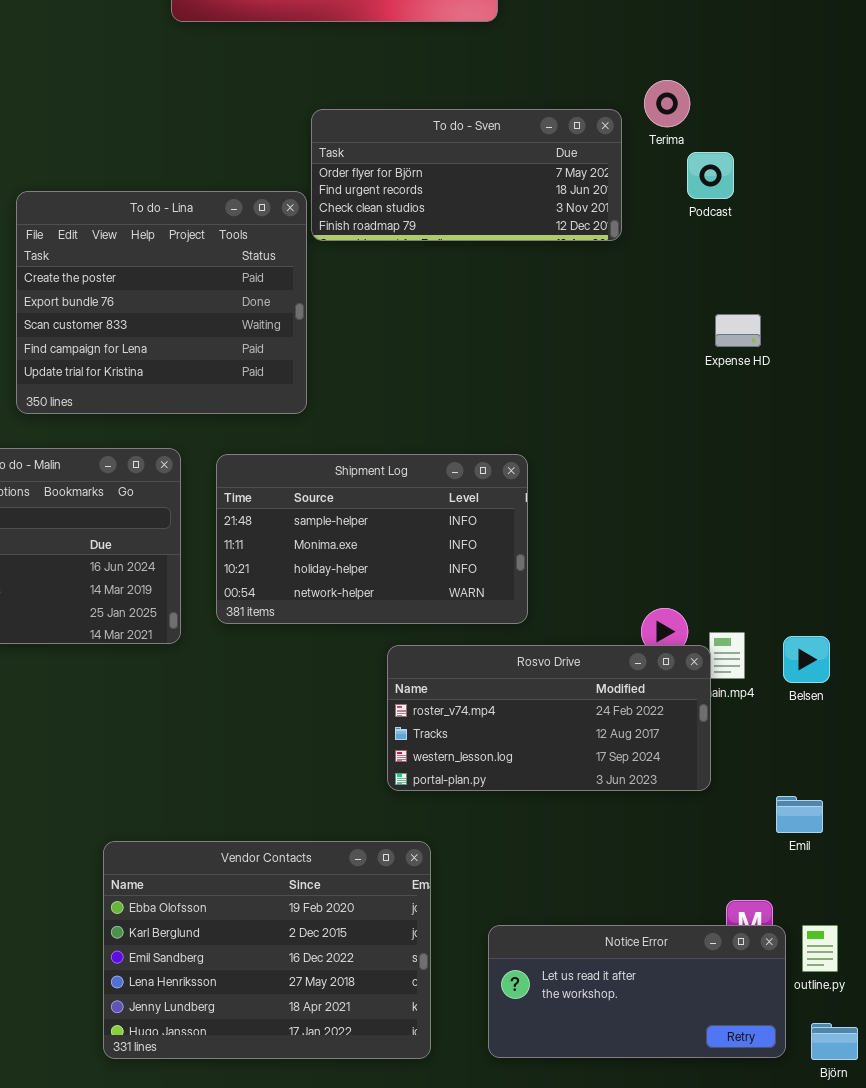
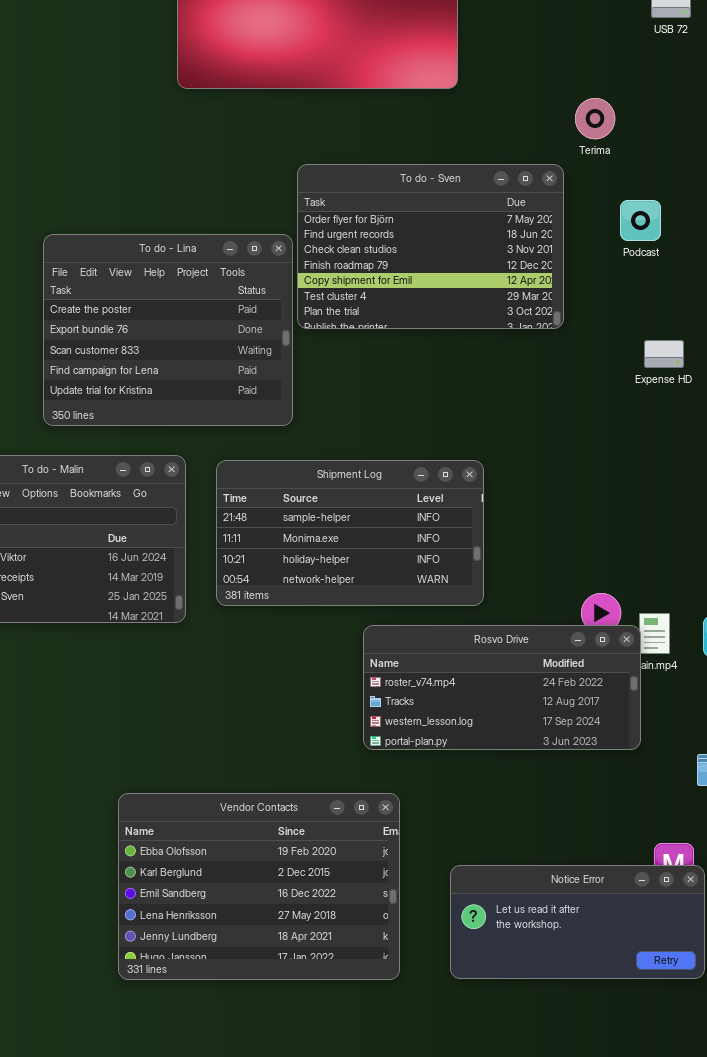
Terima: [644,80,690,127] -> [575,98,615,139], moved
To do - Sven: [311,109,622,241] -> [297,164,564,329], resized

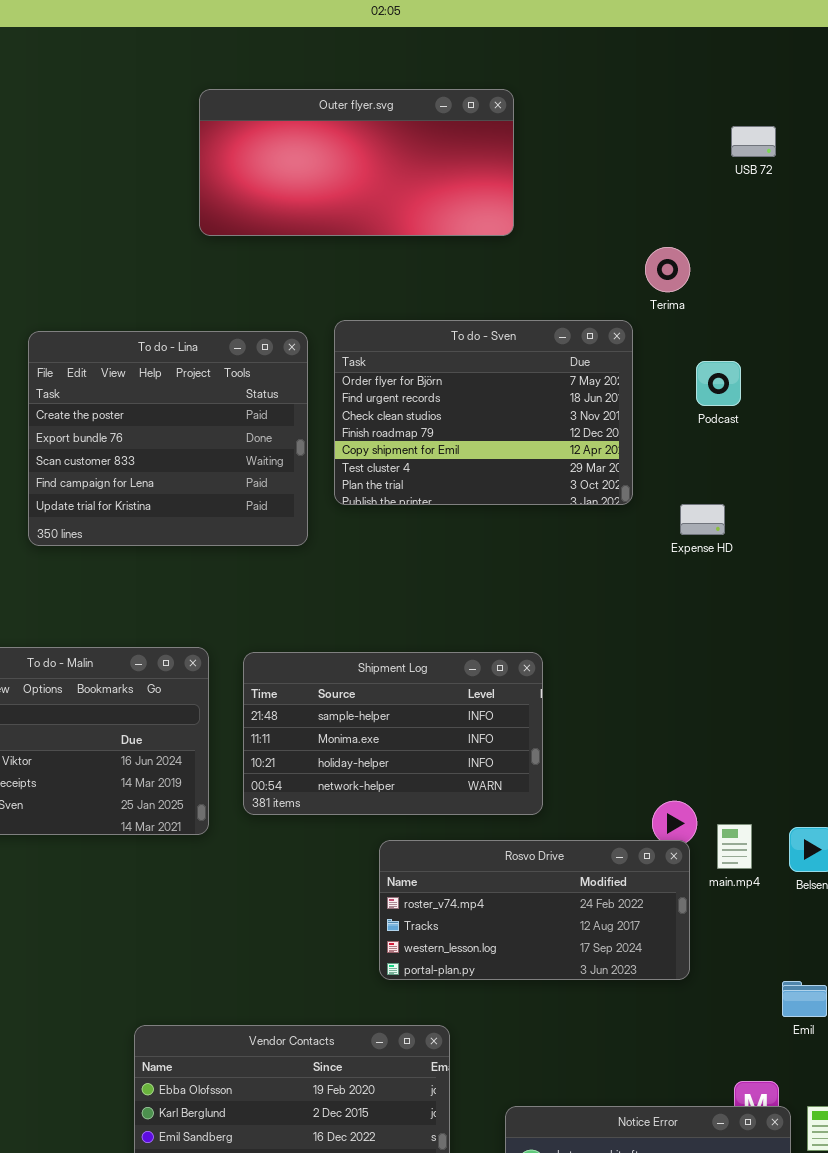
To do - Lina: [43,234,293,426] -> [28,331,308,546], moved
Expense HD: [644,340,684,368] -> [680,504,725,535], moved
Rosvo Drive: [363,625,641,750] -> [379,840,690,980], moved

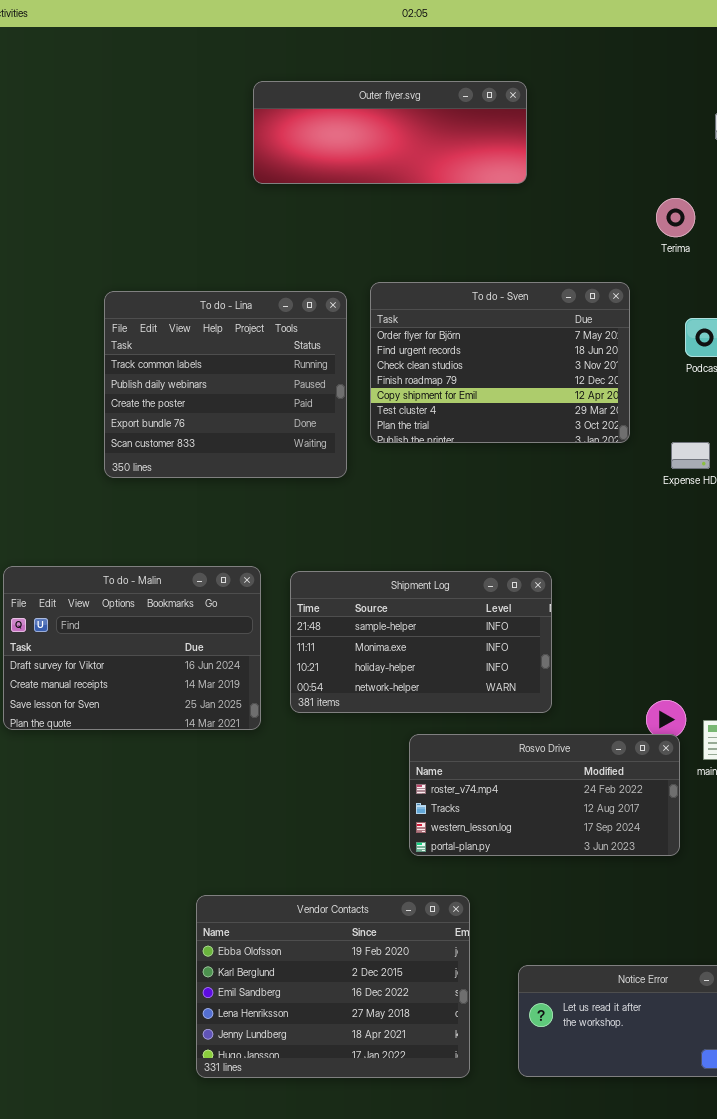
Outer flyer.svg: [199,89,514,236] -> [253,81,527,184], resized
Terima: [645,247,690,292] -> [656,198,695,237], moved
To do - Lina: [28,331,308,546] -> [104,291,347,478], scrolled up 2 rows

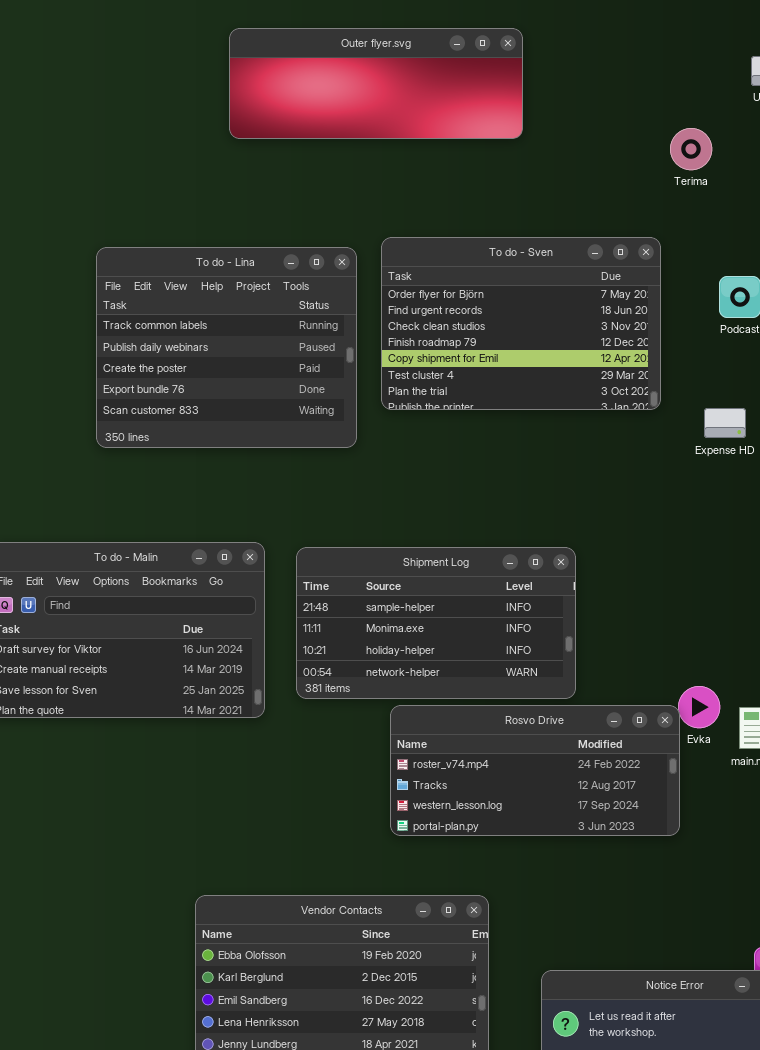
Outer flyer.svg: [253,81,527,184] -> [229,28,523,139], moved
Terima: [656,198,695,237] -> [670,128,712,170], moved
Rosvo Drive: [409,734,680,856] -> [390,705,680,836], moved

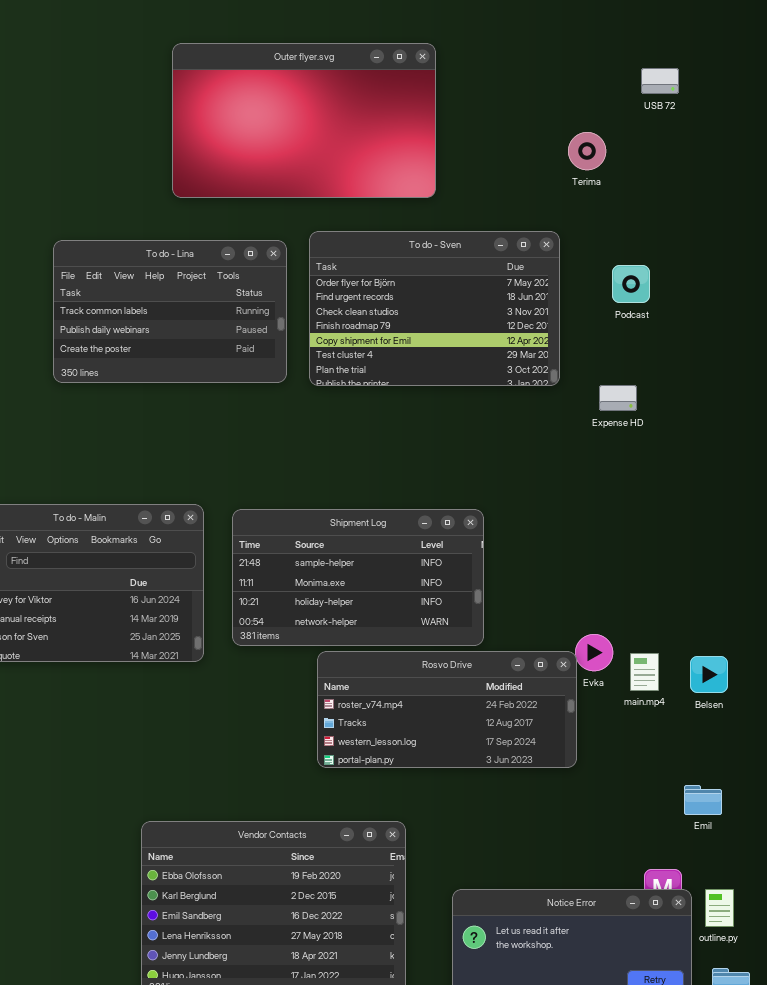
Outer flyer.svg: [229,28,523,139] -> [172,43,436,198], resized
To do - Lina: [96,247,357,448] -> [53,240,287,383], resized

